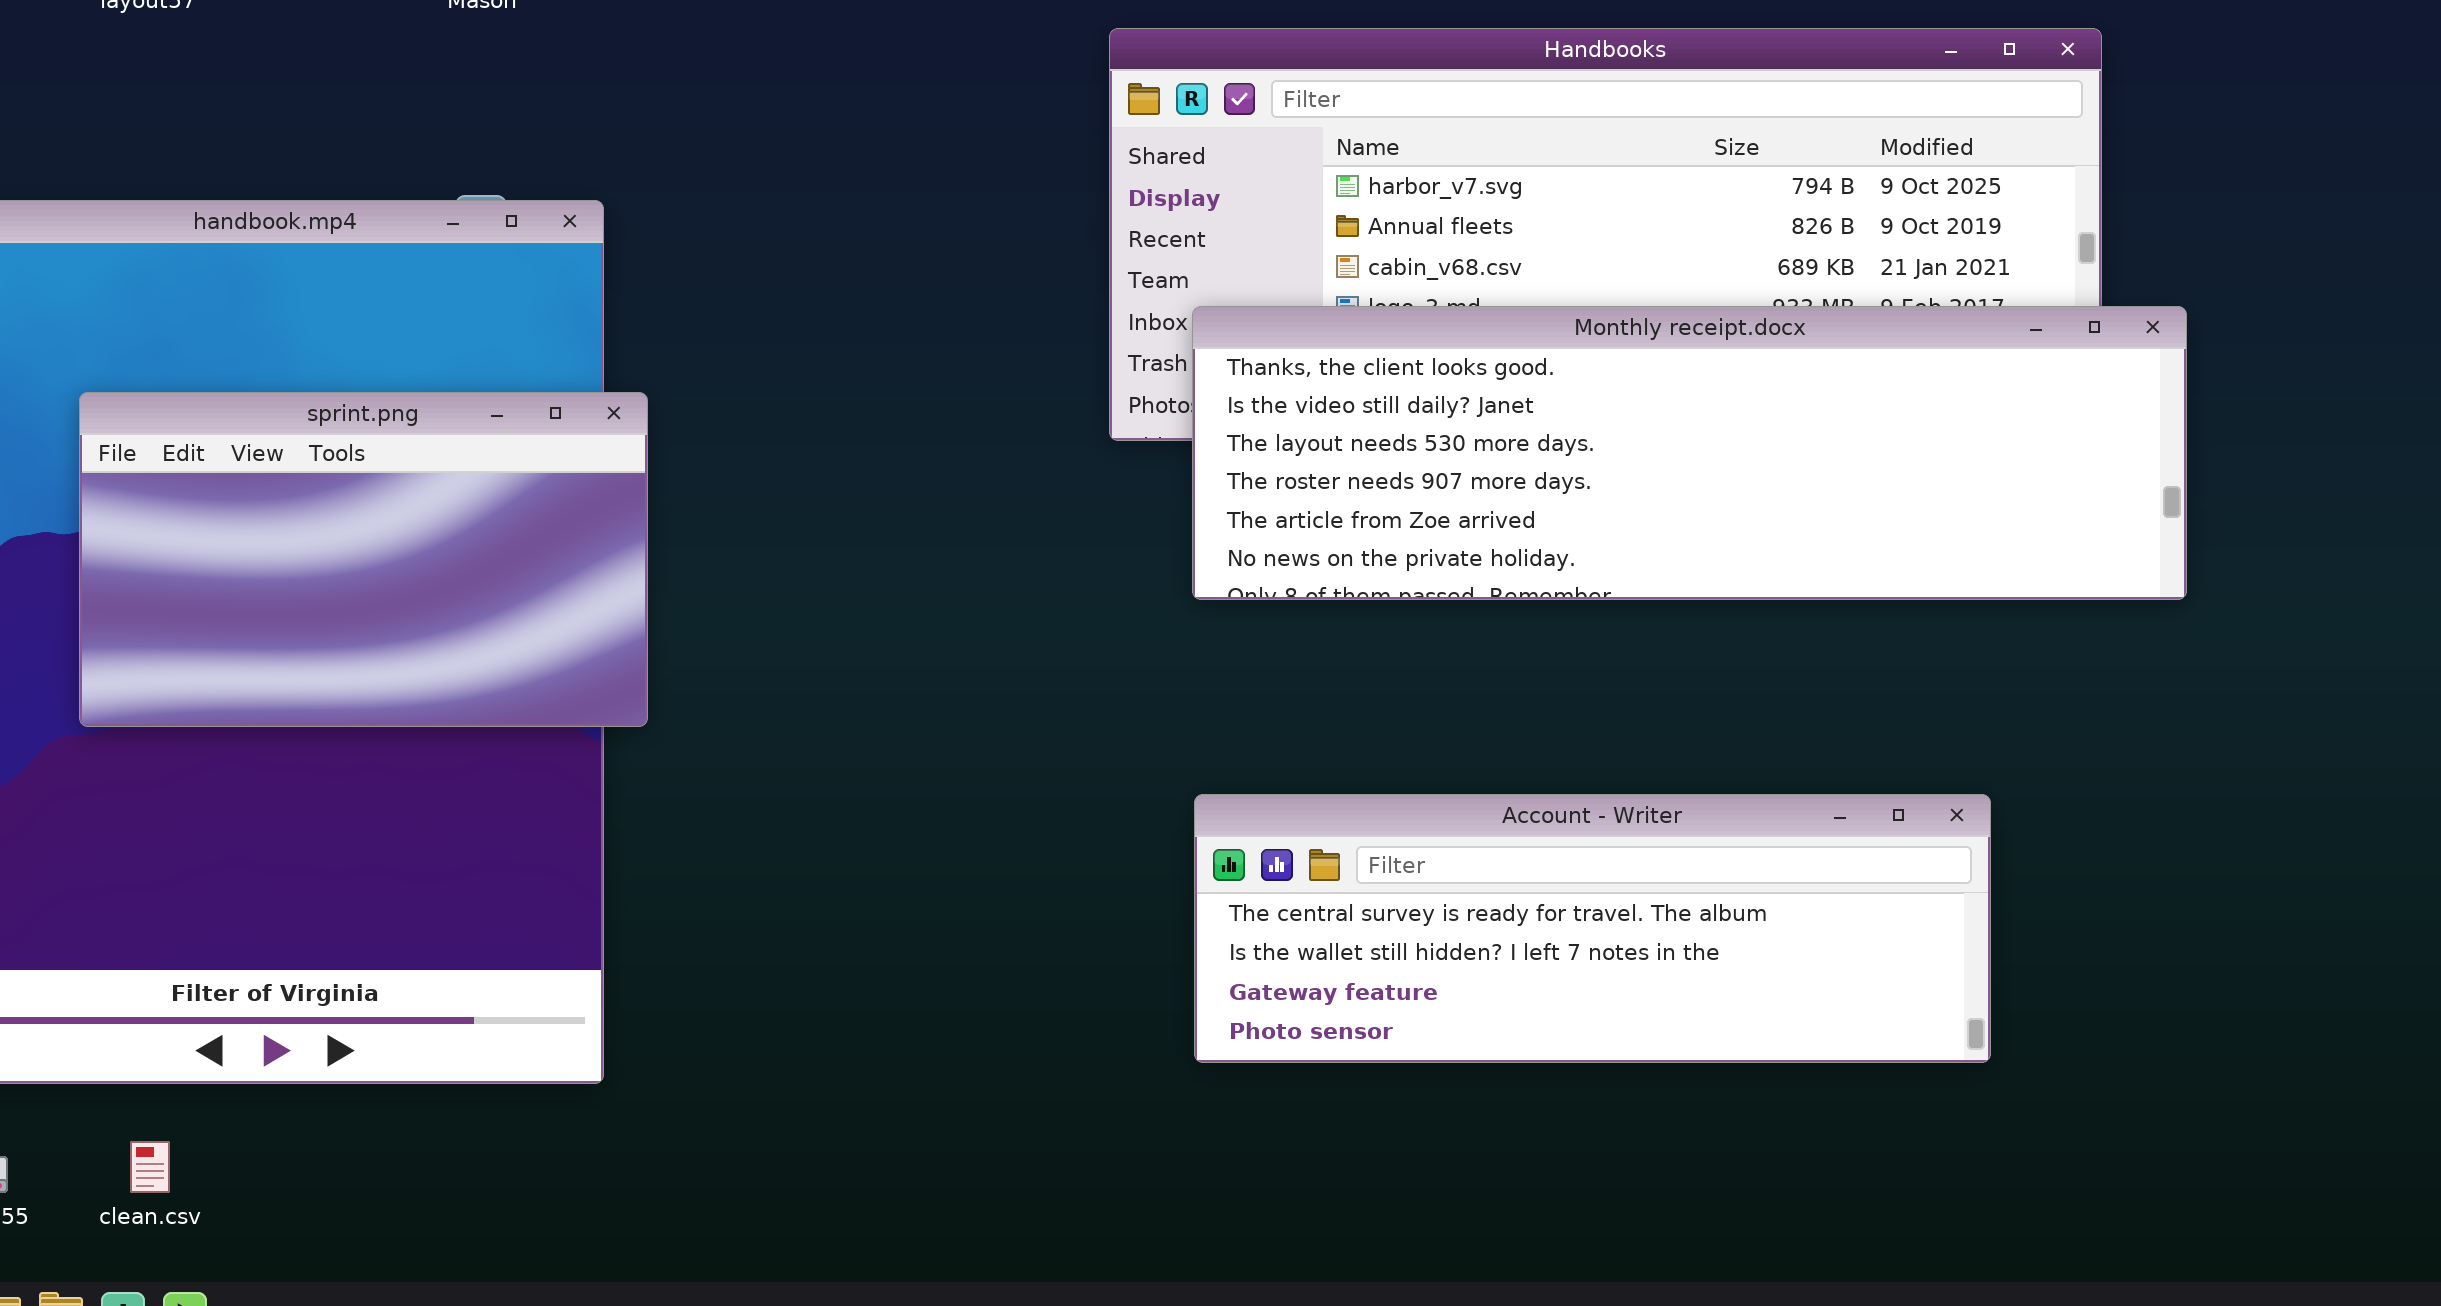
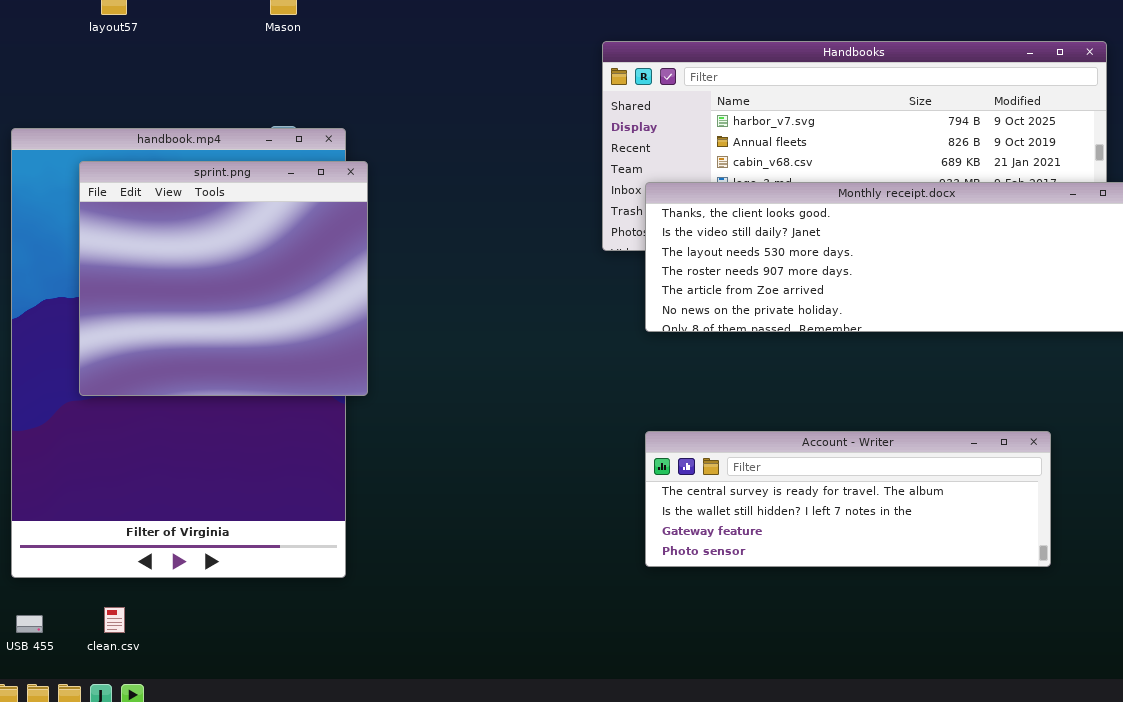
sprint.png: [79,392,648,727] -> [79,161,368,396], resized

